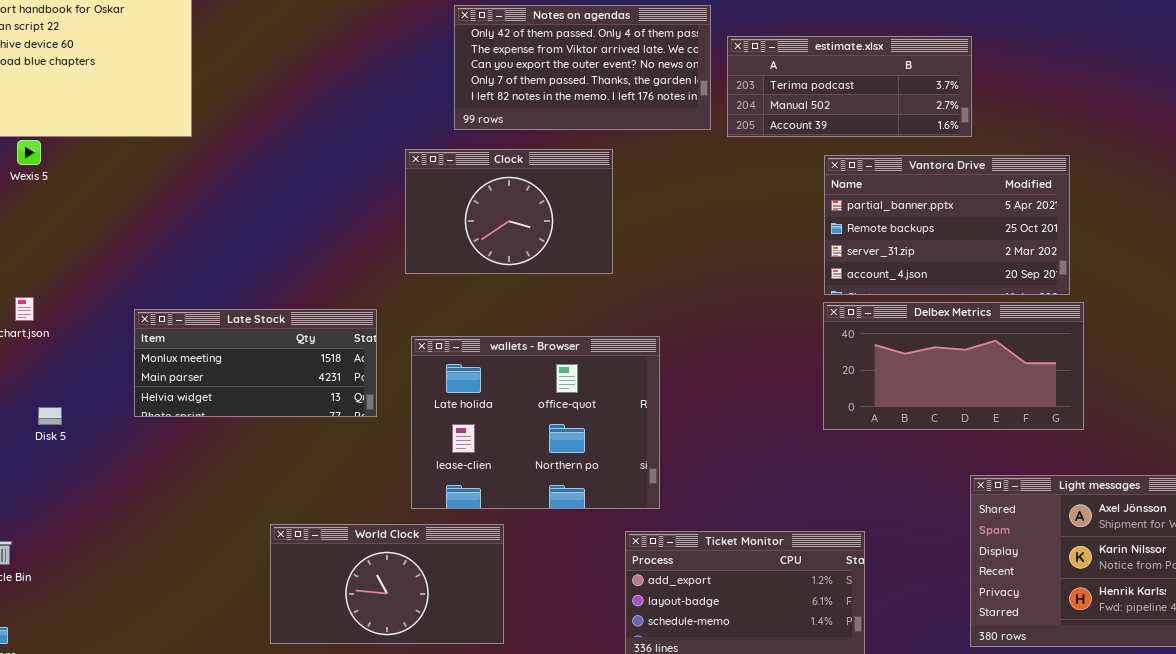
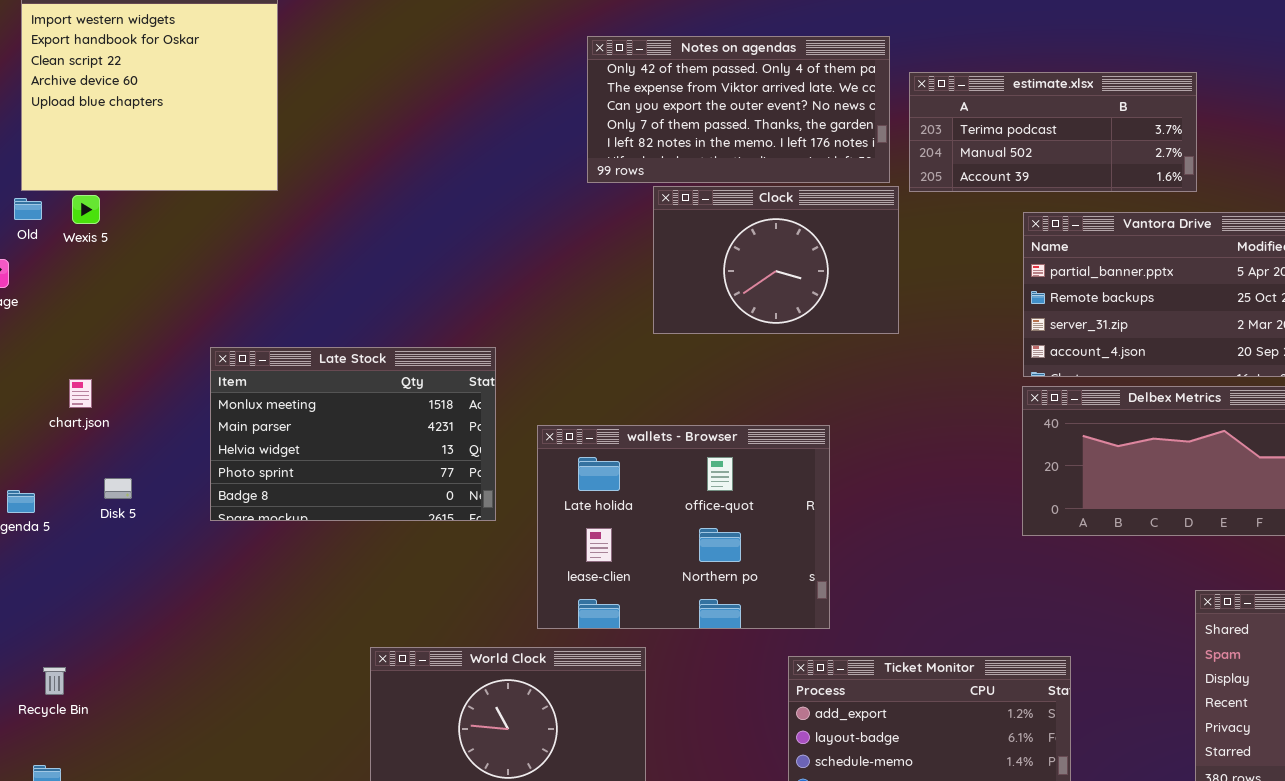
Clock: [405,149,613,274] -> [653,186,899,334], moved
Late Stock: [134,309,377,417] -> [210,347,496,521], resized
Disk 5: [38,407,62,425] -> [104,478,132,499], moved

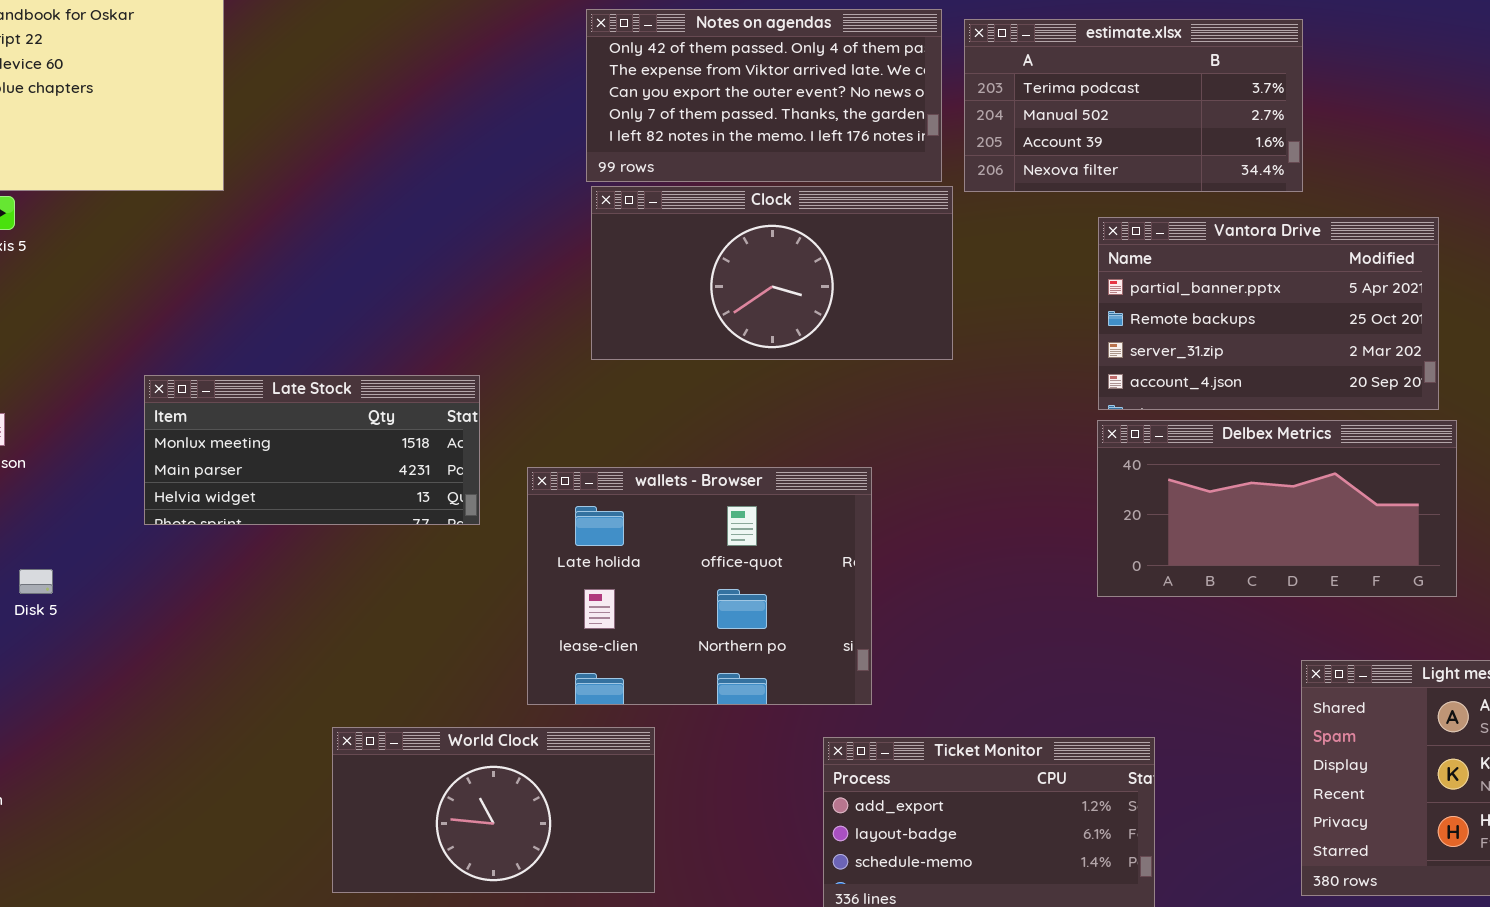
estimate.xlsx: [909,72,1197,192] -> [964,19,1303,192], resized
Clock: [653,186,899,334] -> [591,186,953,360], resized
Late Stock: [210,347,496,521] -> [144,375,480,525], resized
Disk 5: [104,478,132,499] -> [19,569,53,594], moved

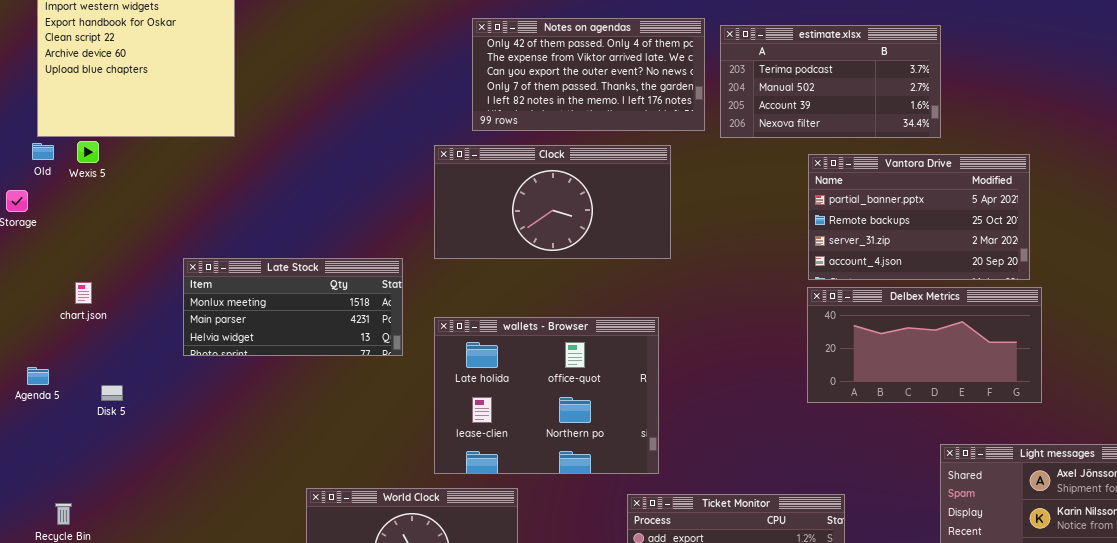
Clock: [591,186,953,360] -> [434,145,671,259], moved

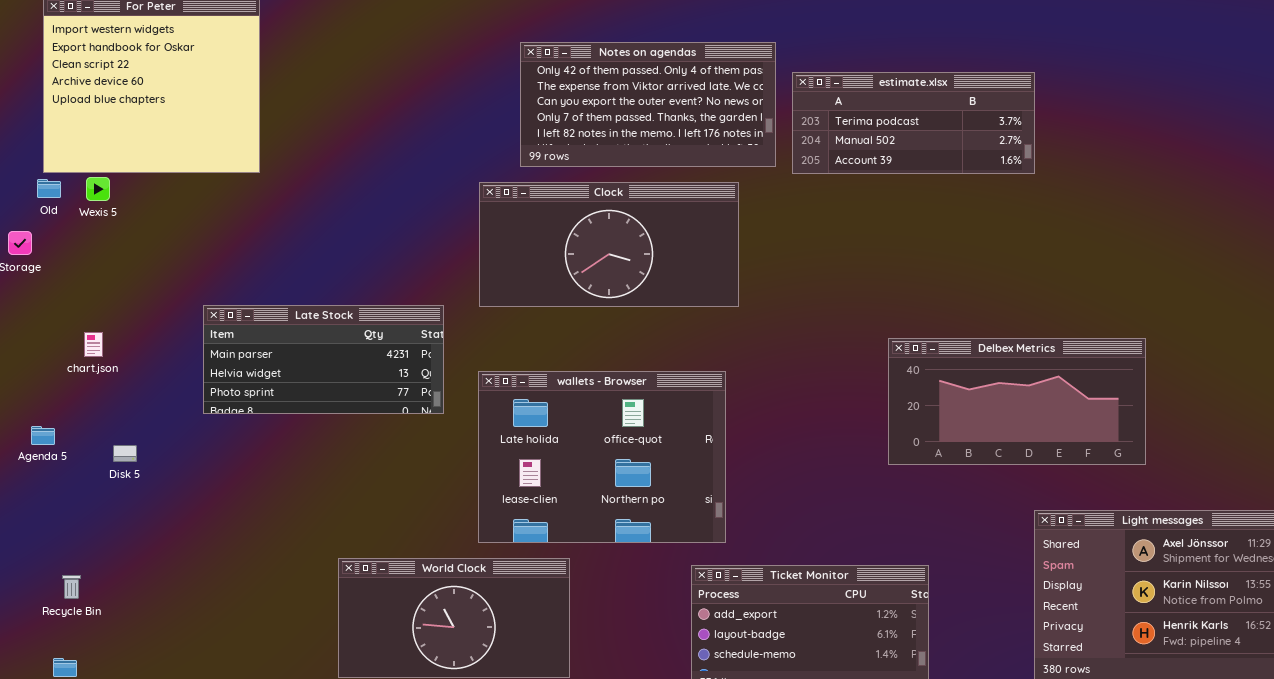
estimate.xlsx: [720,25,941,138] -> [792,72,1035,174], resized
Vantora Drive: [808,154,1030,280] -> none, closed
Late Stock: [183,258,403,356] -> [203,305,444,414], scrolled down 1 row

